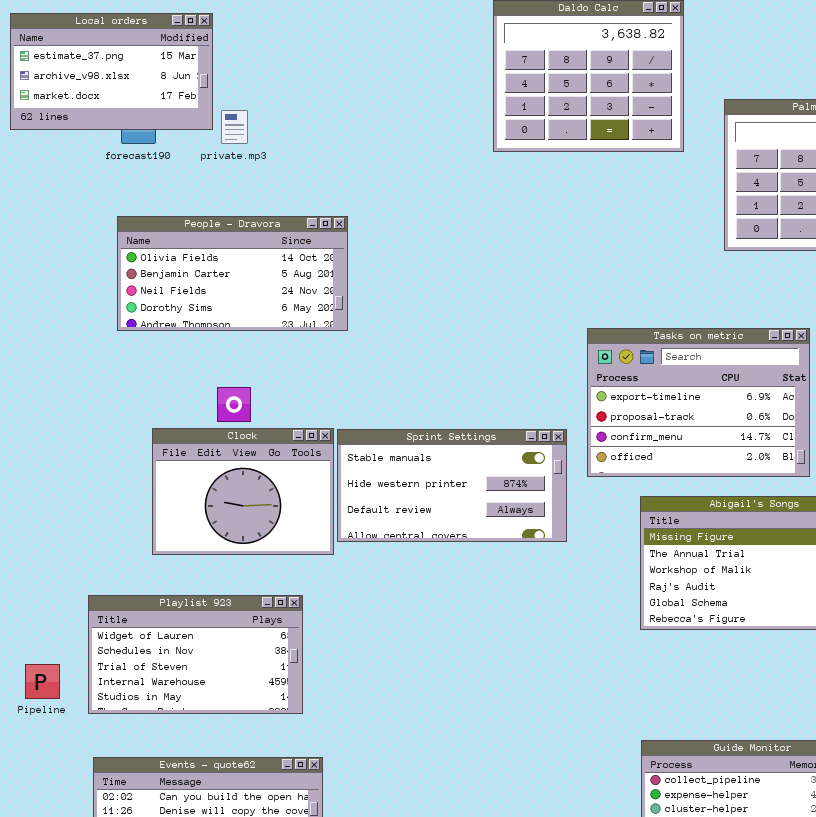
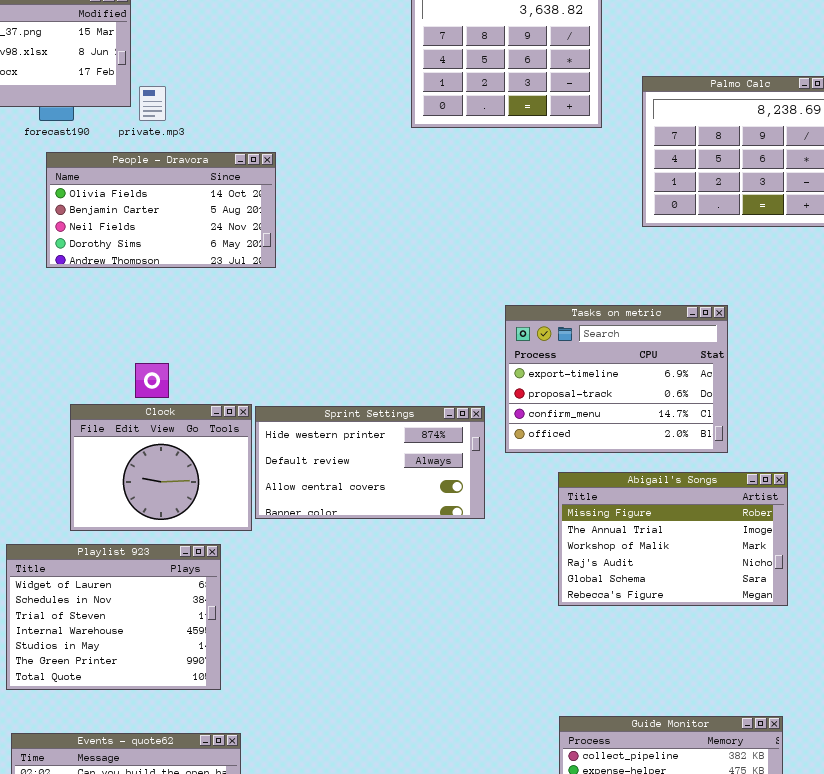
People - Dravora: [117,216,348,331] -> [46,152,276,268], moved
Sprint Settings: [337,429,567,542] -> [255,406,485,519], scrolled down 1 row
Playlist 923: [88,595,303,714] -> [6,544,221,690], resized

